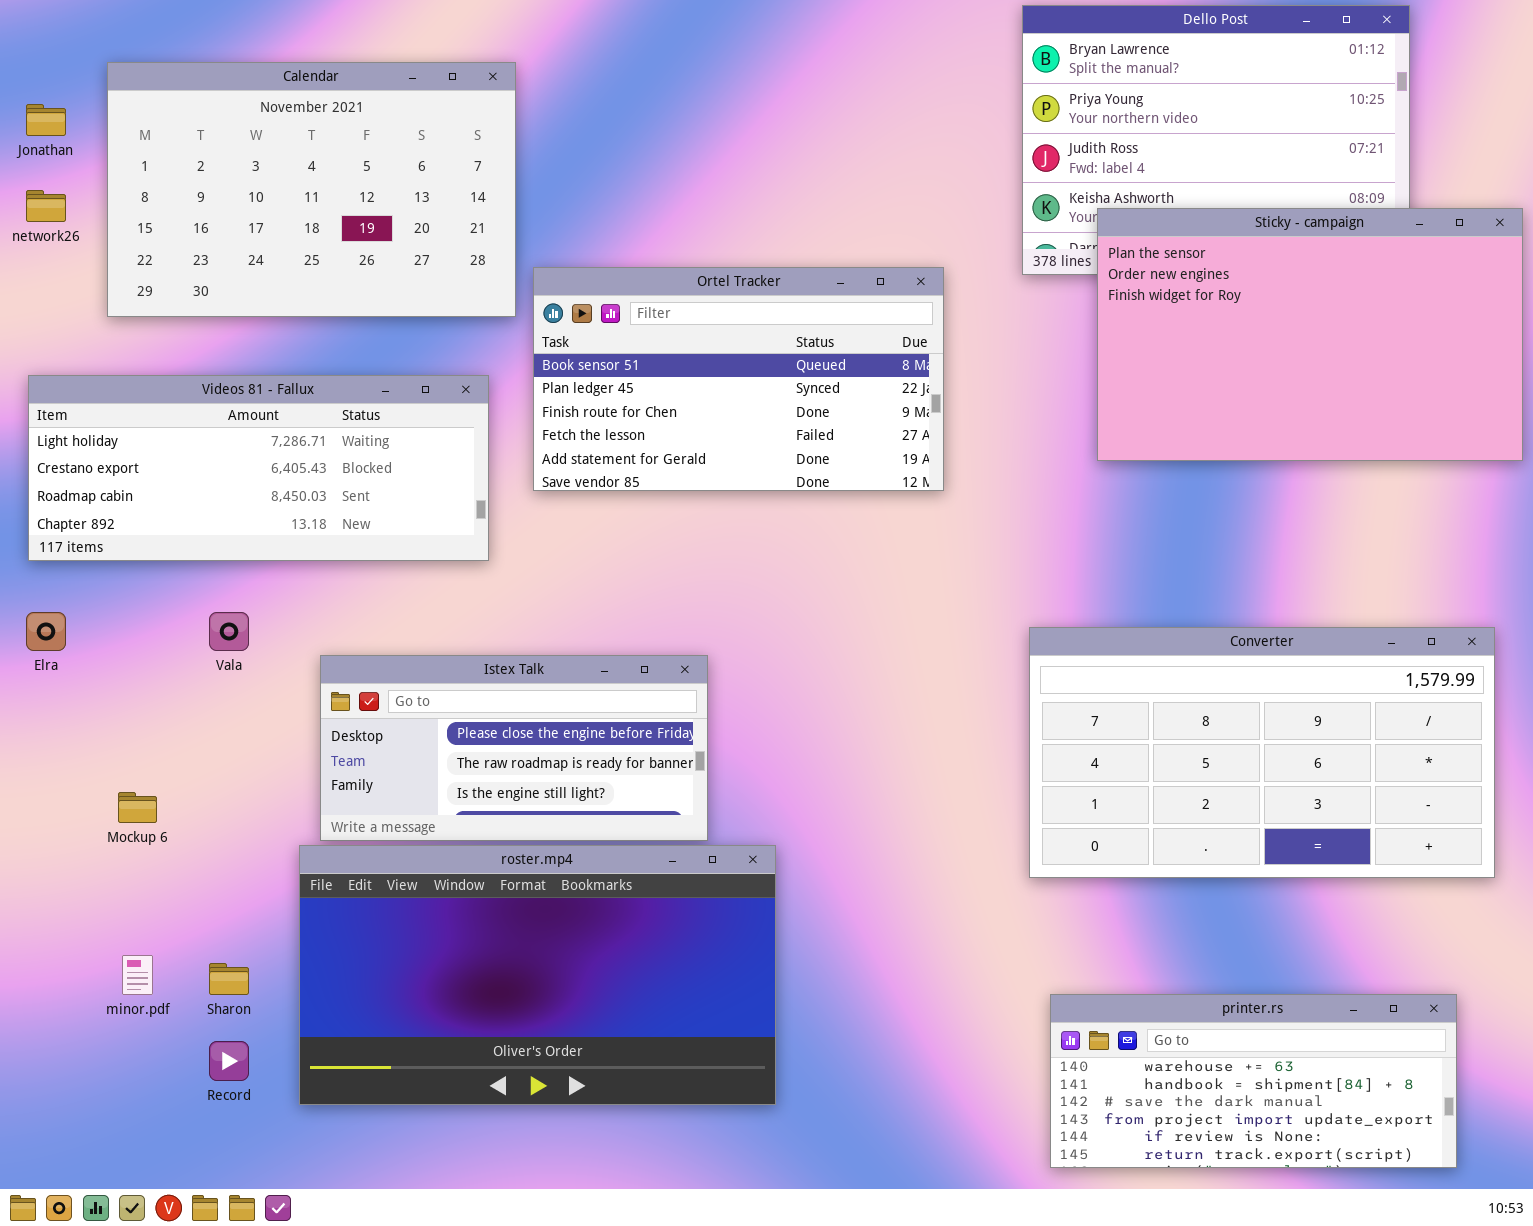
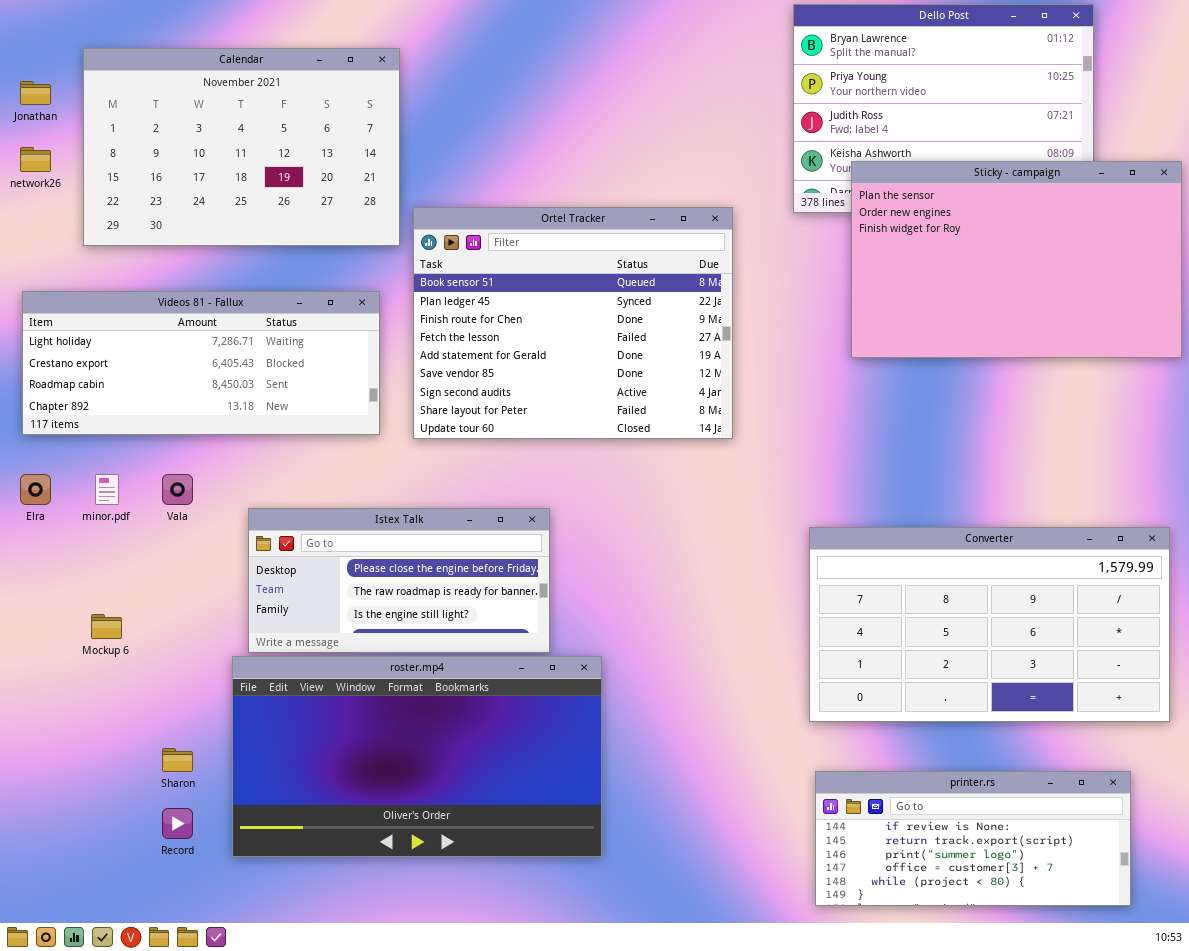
Ortel Tracker: [533,267,944,491] -> [413,207,733,439], resized
Converter: [1029,627,1495,878] -> [809,527,1170,722], moved
minor.pdf: [122,955,153,995] -> [95,474,119,505], moved
printer.rs: [1050,994,1457,1168] -> [815,771,1131,906], scrolled down 4 rows

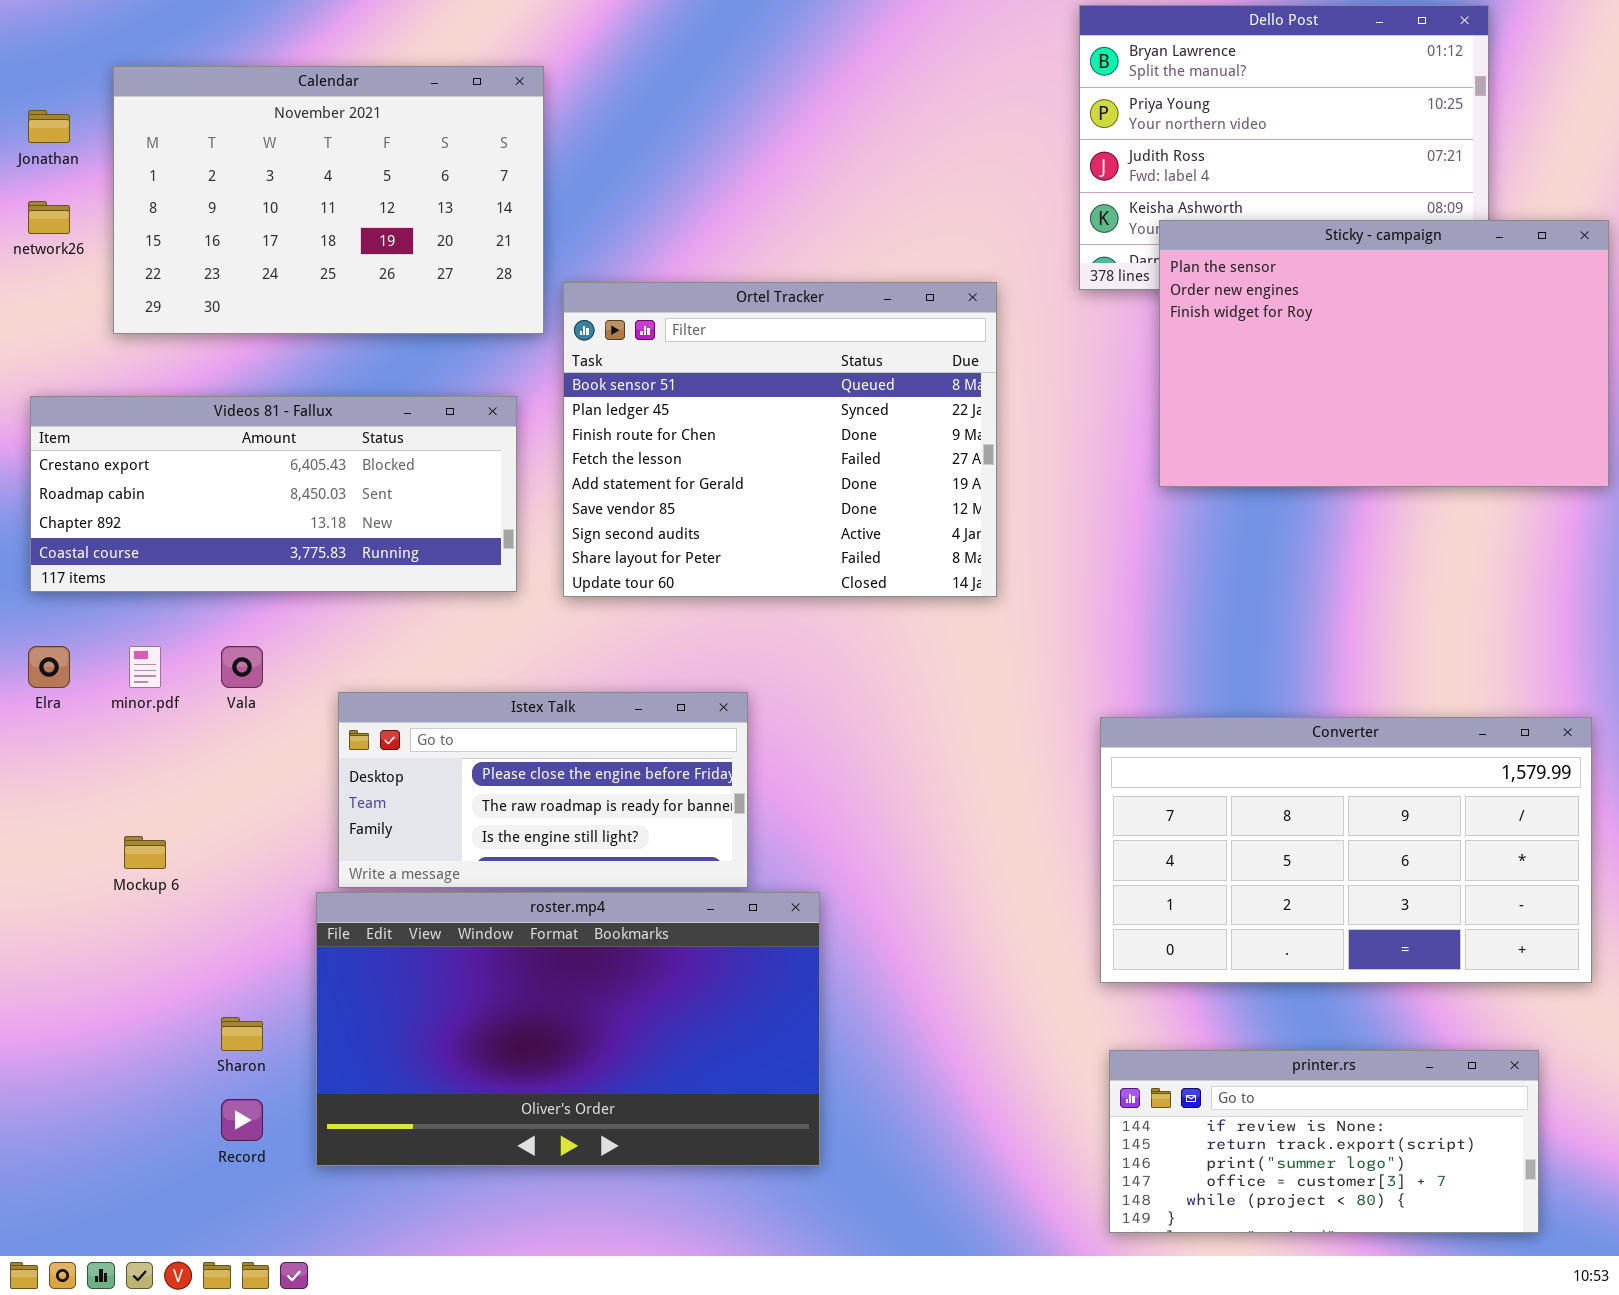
Videos 81 - Fallux: [22,291,380,435] -> [30,396,517,592], scrolled down 1 row

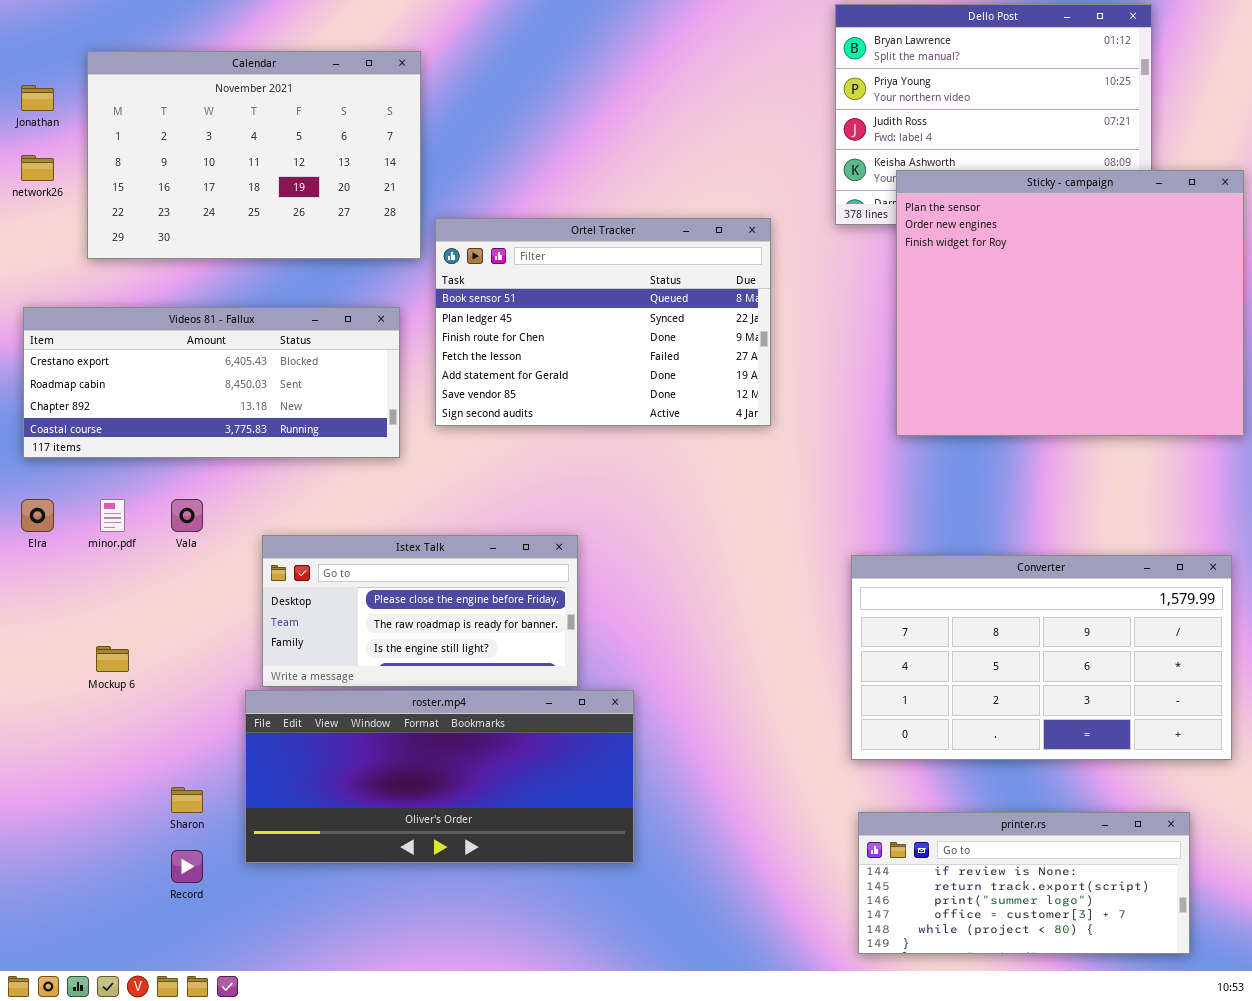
Sticky - campaign: [1159,220,1609,487] -> [896,170,1244,436], resized
Ortel Tracker: [563,282,997,597] -> [435,218,771,426], resized
roster.mp4: [316,892,820,1166] -> [245,690,634,863], resized

